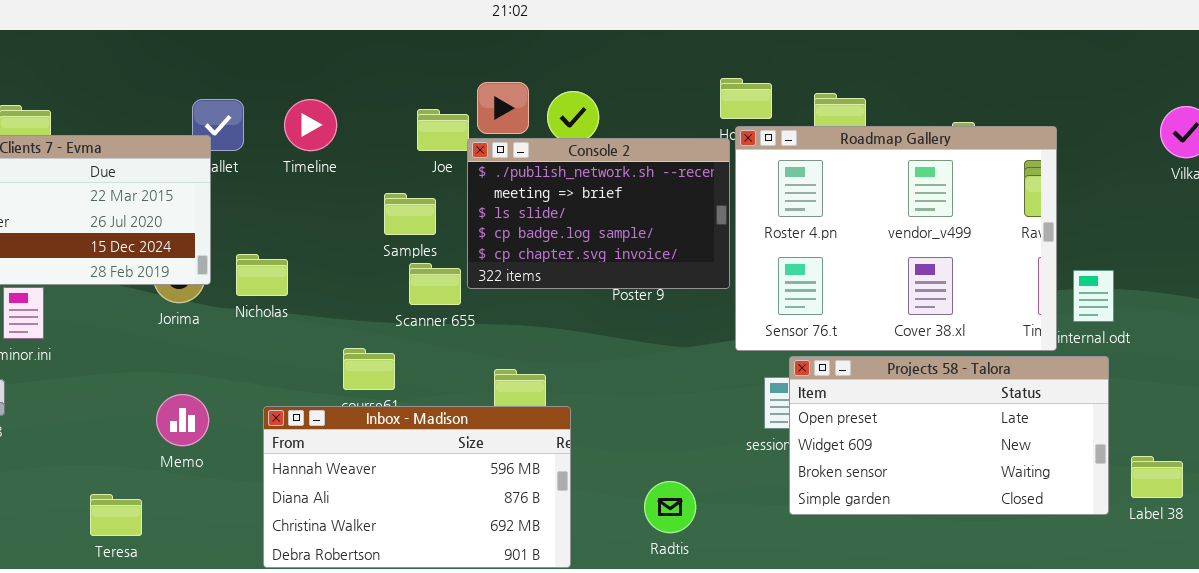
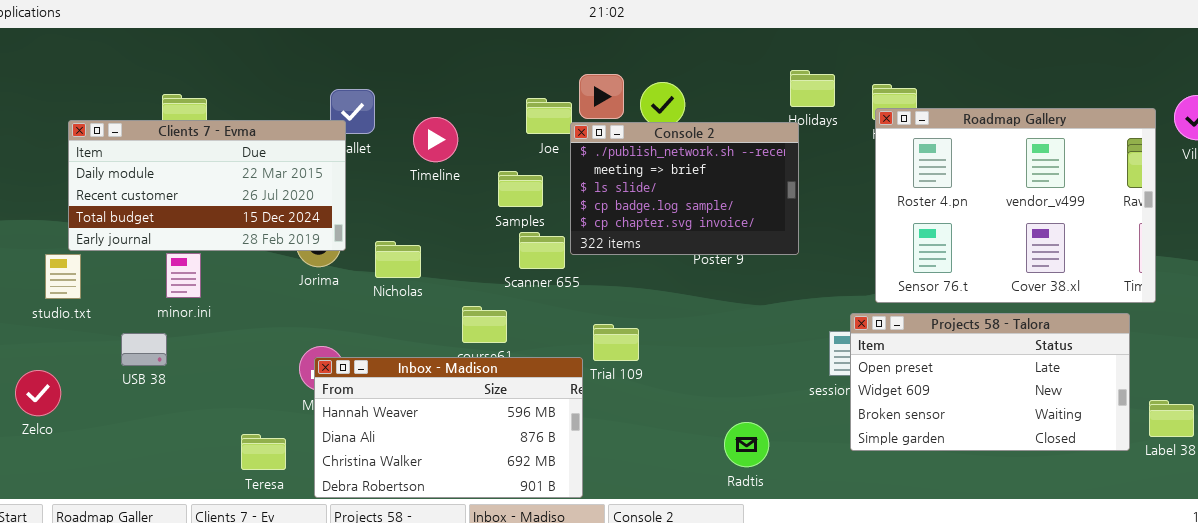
Timeline: [284,99,337,151] -> [413,117,458,162], moved
Roadmap Gallery: [735,126,1057,351] -> [875,108,1156,303], moved
Nicholas: [236,254,288,296] -> [375,241,421,278], moved
Inbox - Madison: [263,406,571,568] -> [314,357,583,498], moved

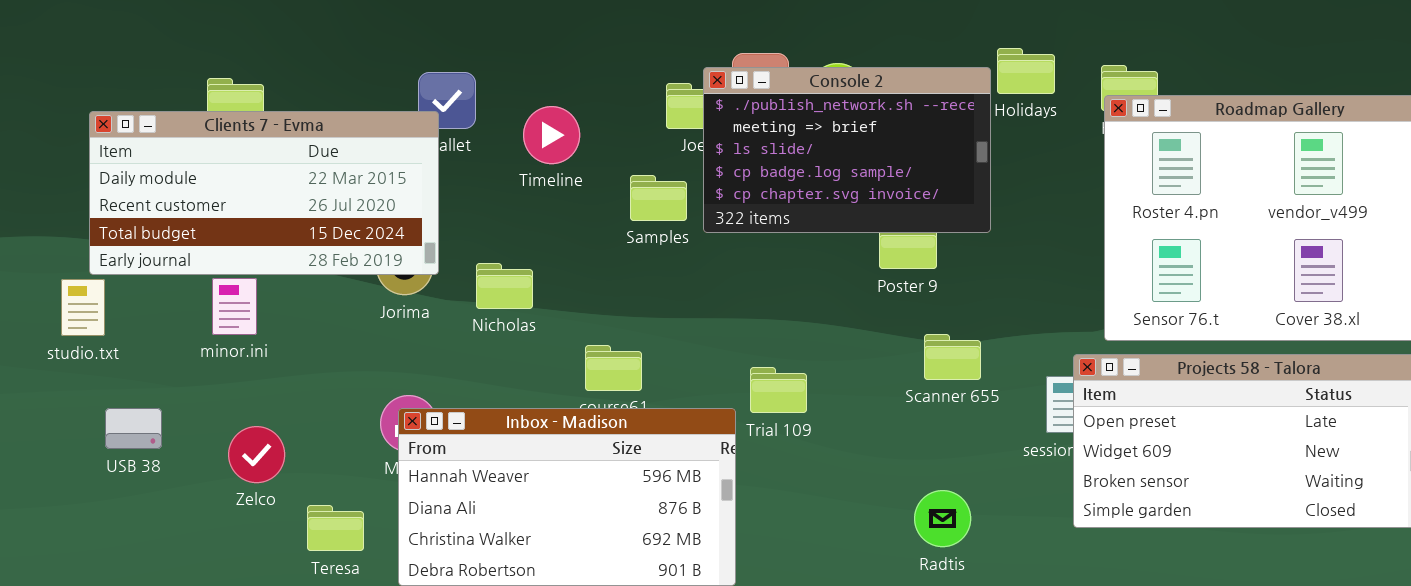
Console 2: [570,122,799,255] -> [703,67,991,233], moved
Scanner 655: [519,232,565,269] -> [924,334,981,380], moved
USB 38: [121,333,167,366] -> [105,408,162,449], moved
Zelco: [15,370,61,416] -> [228,426,285,483], moved

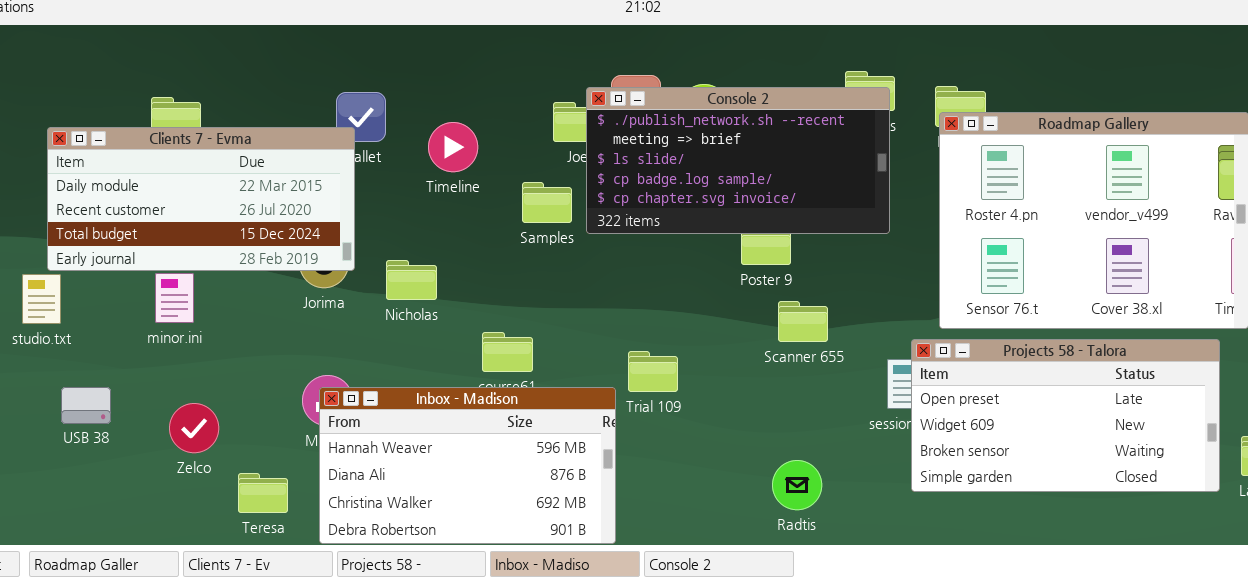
Console 2: [703,67,991,233] -> [586,87,890,234], resized
Scanner 655: [924,334,981,380] -> [778,301,828,342], moved

